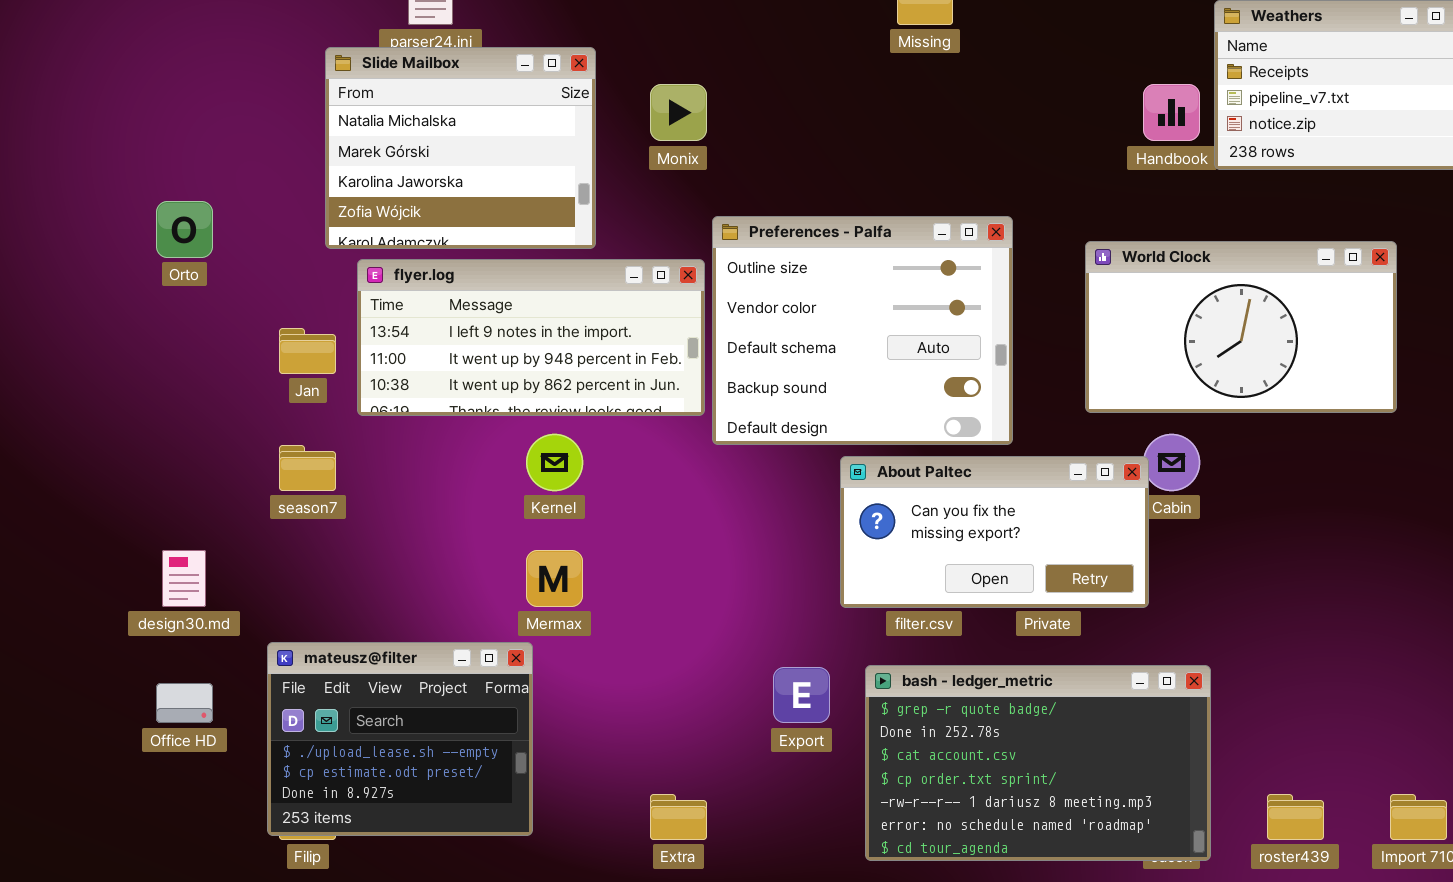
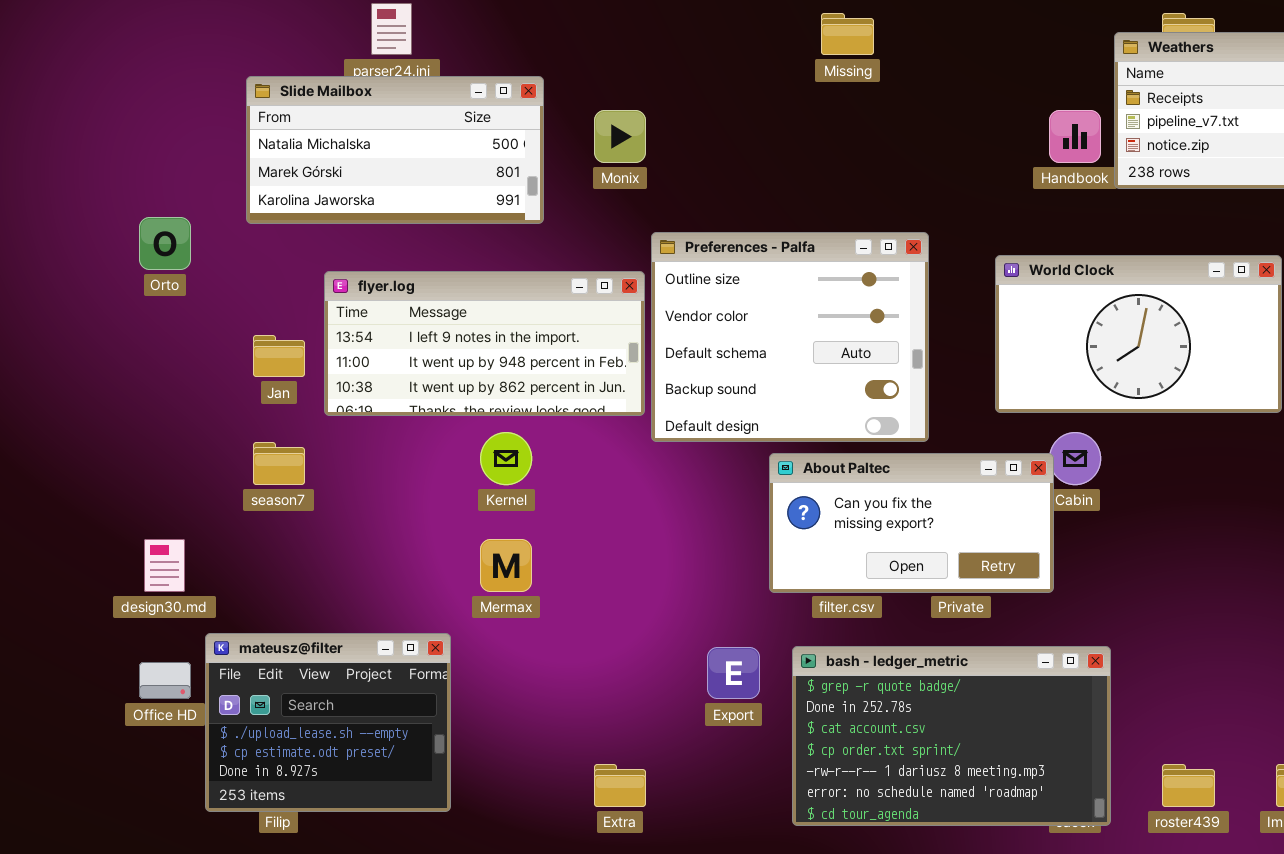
Slide Mailbox: [325,47,596,249] -> [246,76,544,224], resized
mateusz@filter: [267,642,533,836] -> [205,633,451,812], moved

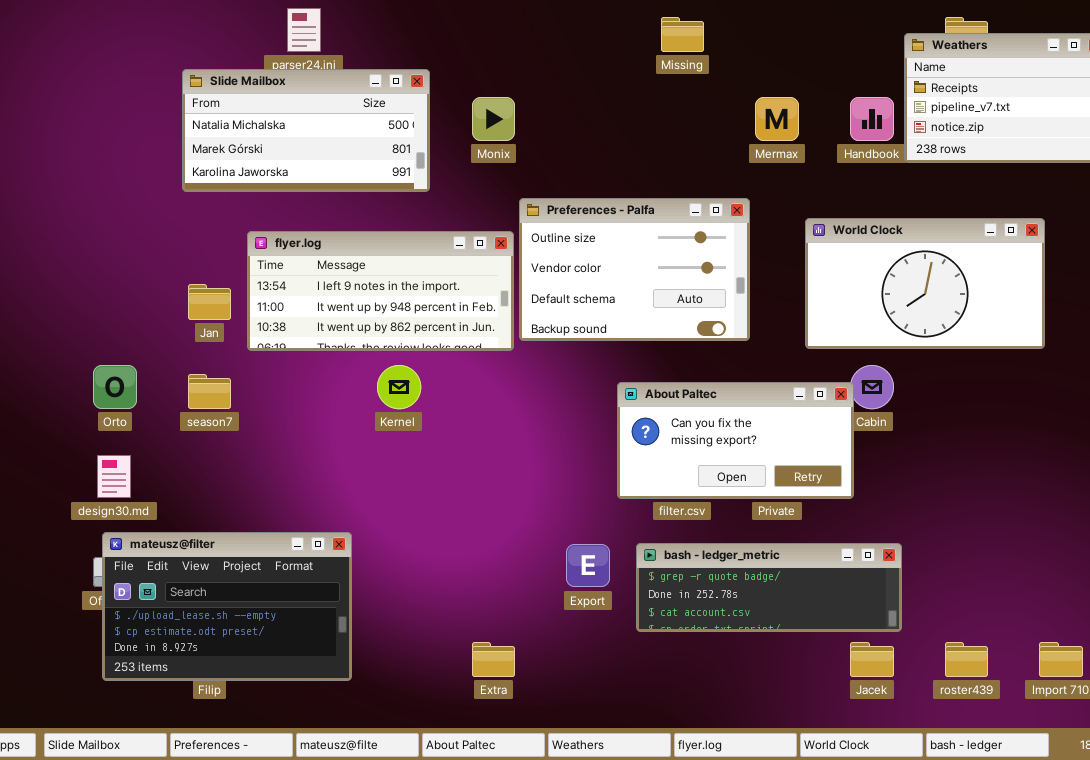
Orto: [139,217,191,270] -> [93,365,137,409], moved
Preferences - Palfa: [651,232,929,442] -> [519,198,750,341], resized
Mermax: [480,539,532,592] -> [755,97,799,141], moved
mateusz@filter: [205,633,451,812] -> [102,532,352,681], resized
bash - ledger_metric: [792,646,1111,826] -> [636,543,902,632], resized

